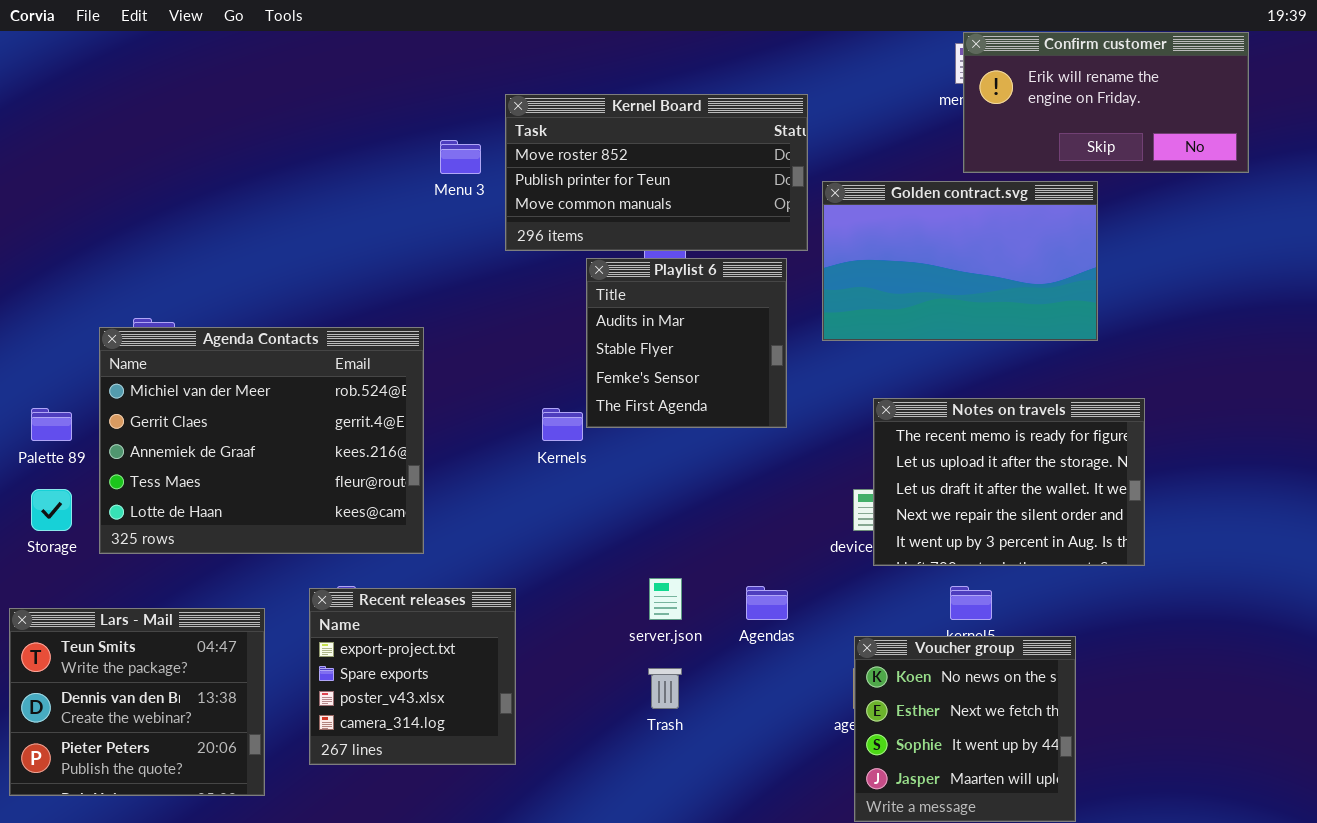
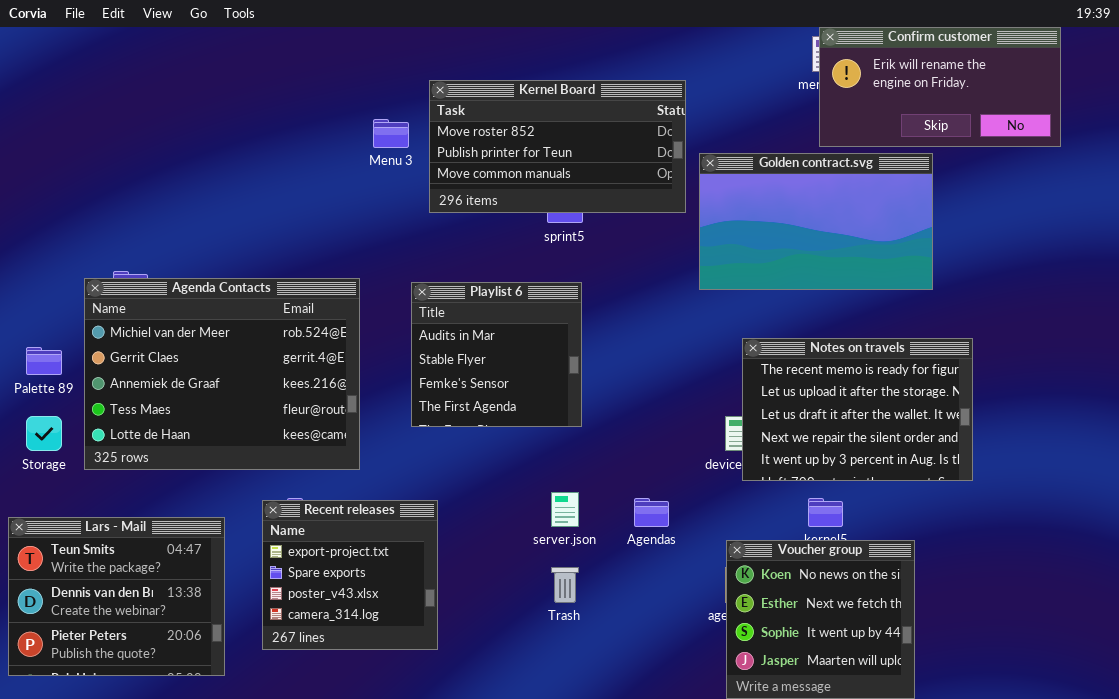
Playlist 6: [586,258,787,428] -> [411,282,582,427], moved

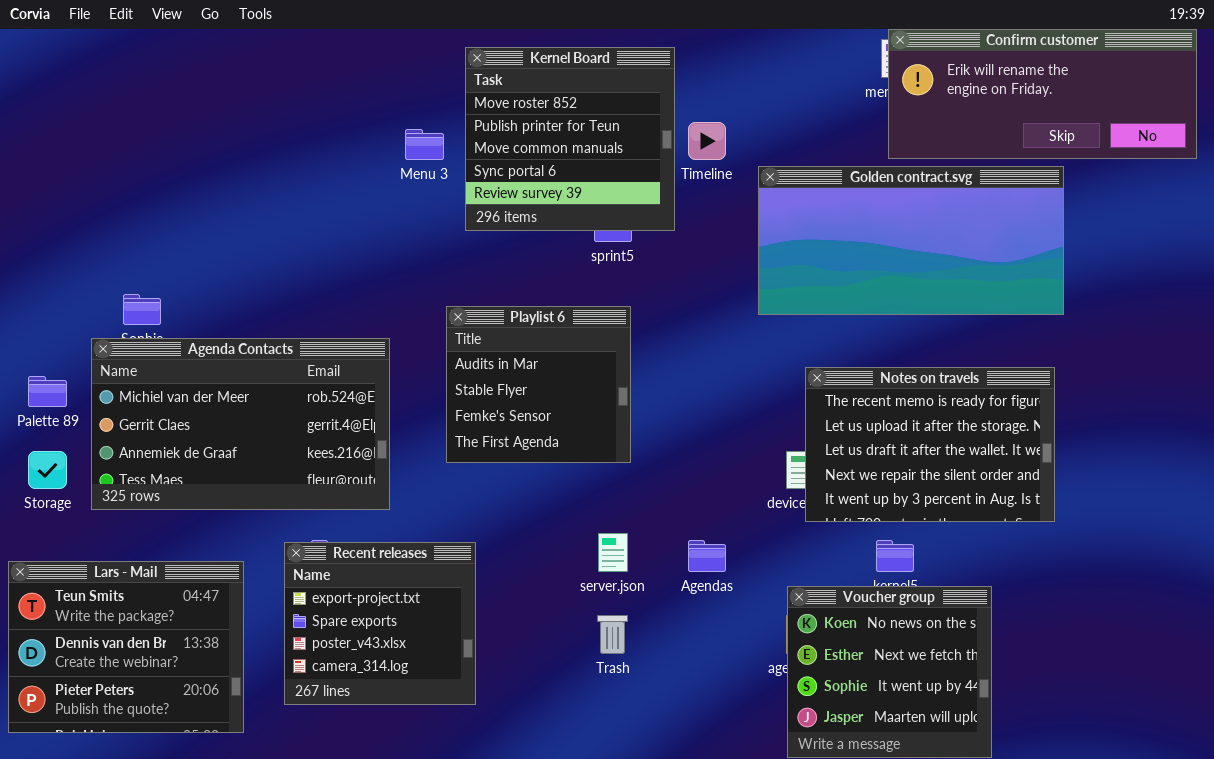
Confirm customer: [819,27,1061,147] -> [888,29,1197,159], resized
Kernel Board: [429,80,686,213] -> [465,47,675,231], resized
Golden contract.svg: [699,153,933,290] -> [758,166,1064,315], resized
Agenda Contacts: [84,278,360,470] -> [91,338,390,510], resized

